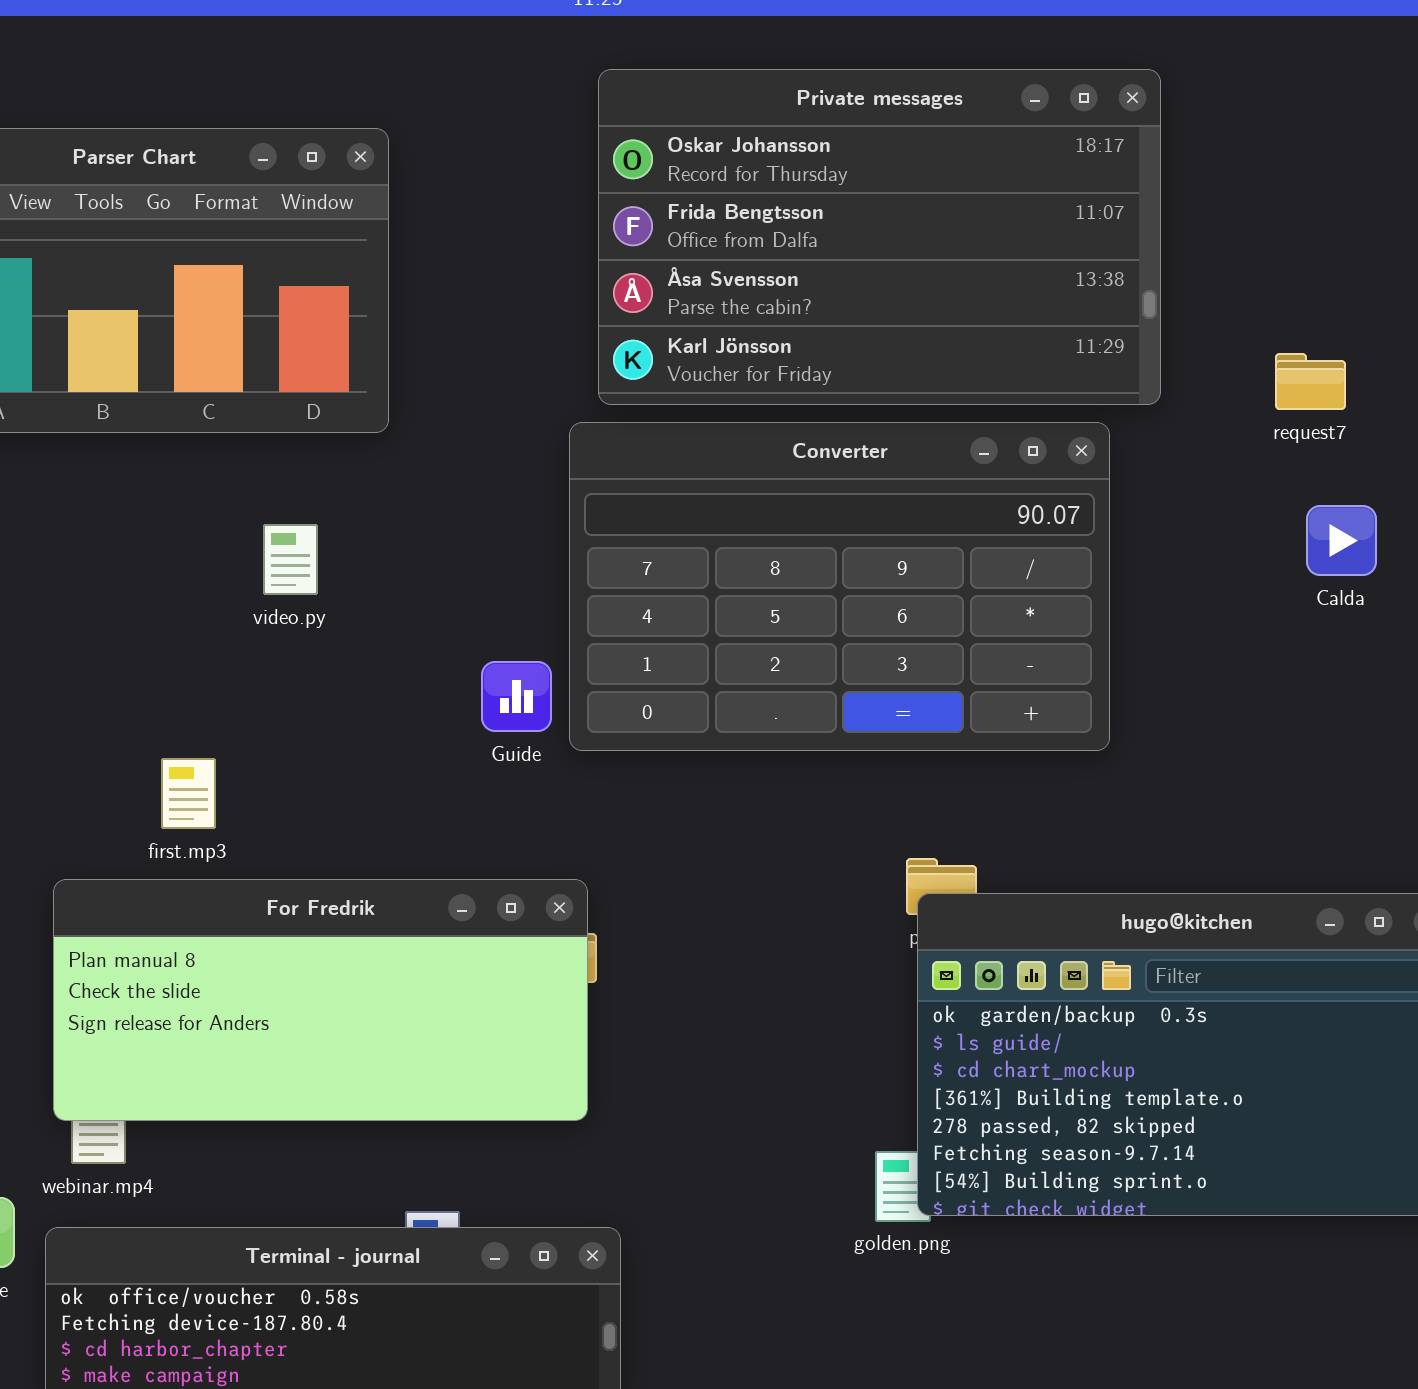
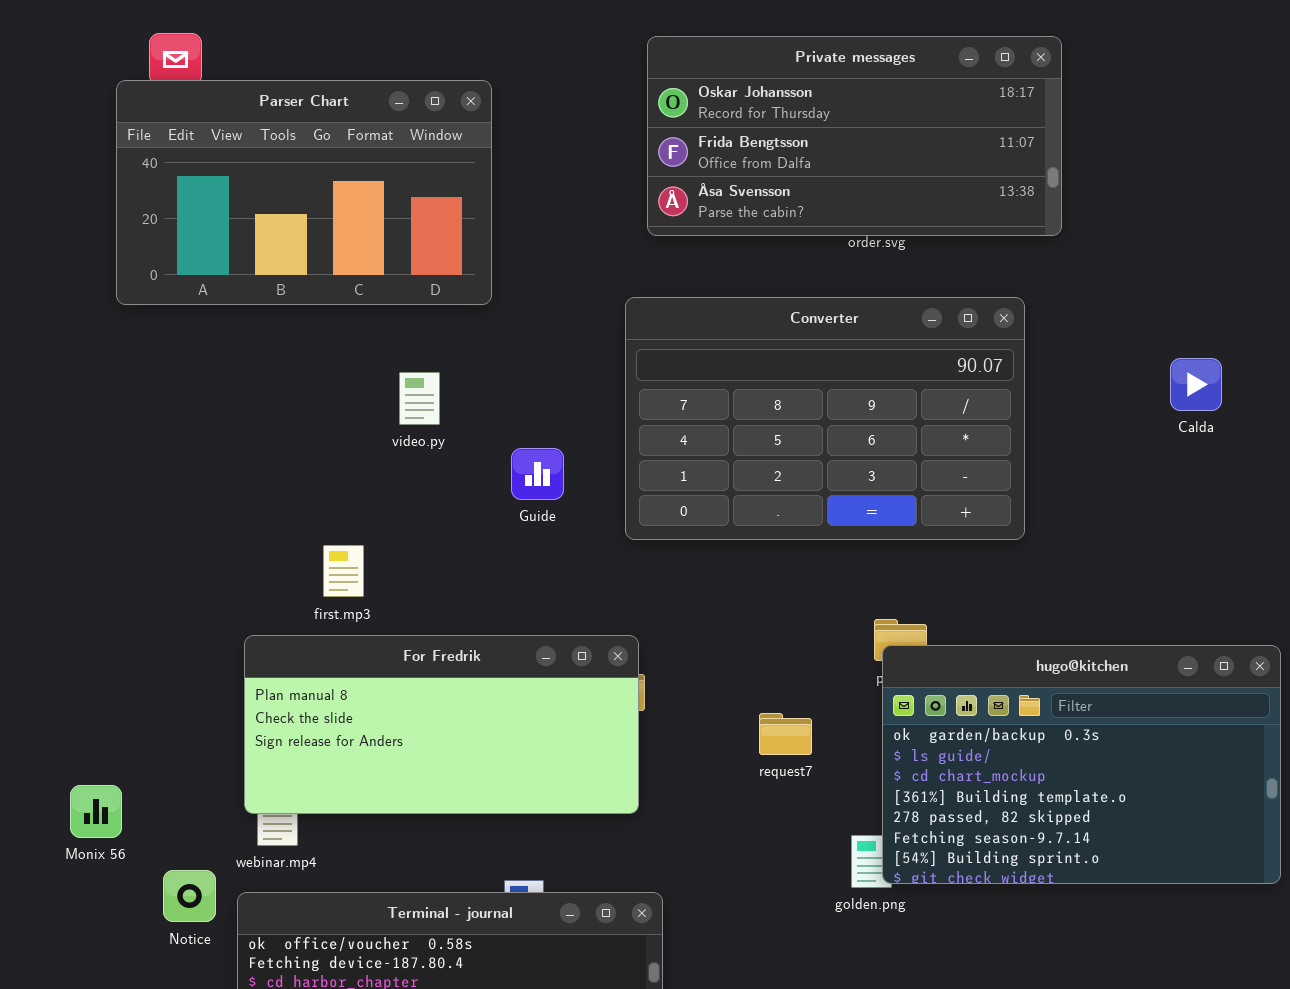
Private messages: [598,69,1161,405] -> [647,36,1062,236], resized
request7: [1275,353,1346,410] -> [759,713,812,755], moved
Guide: [481,661,552,732] -> [511,448,564,500], moved

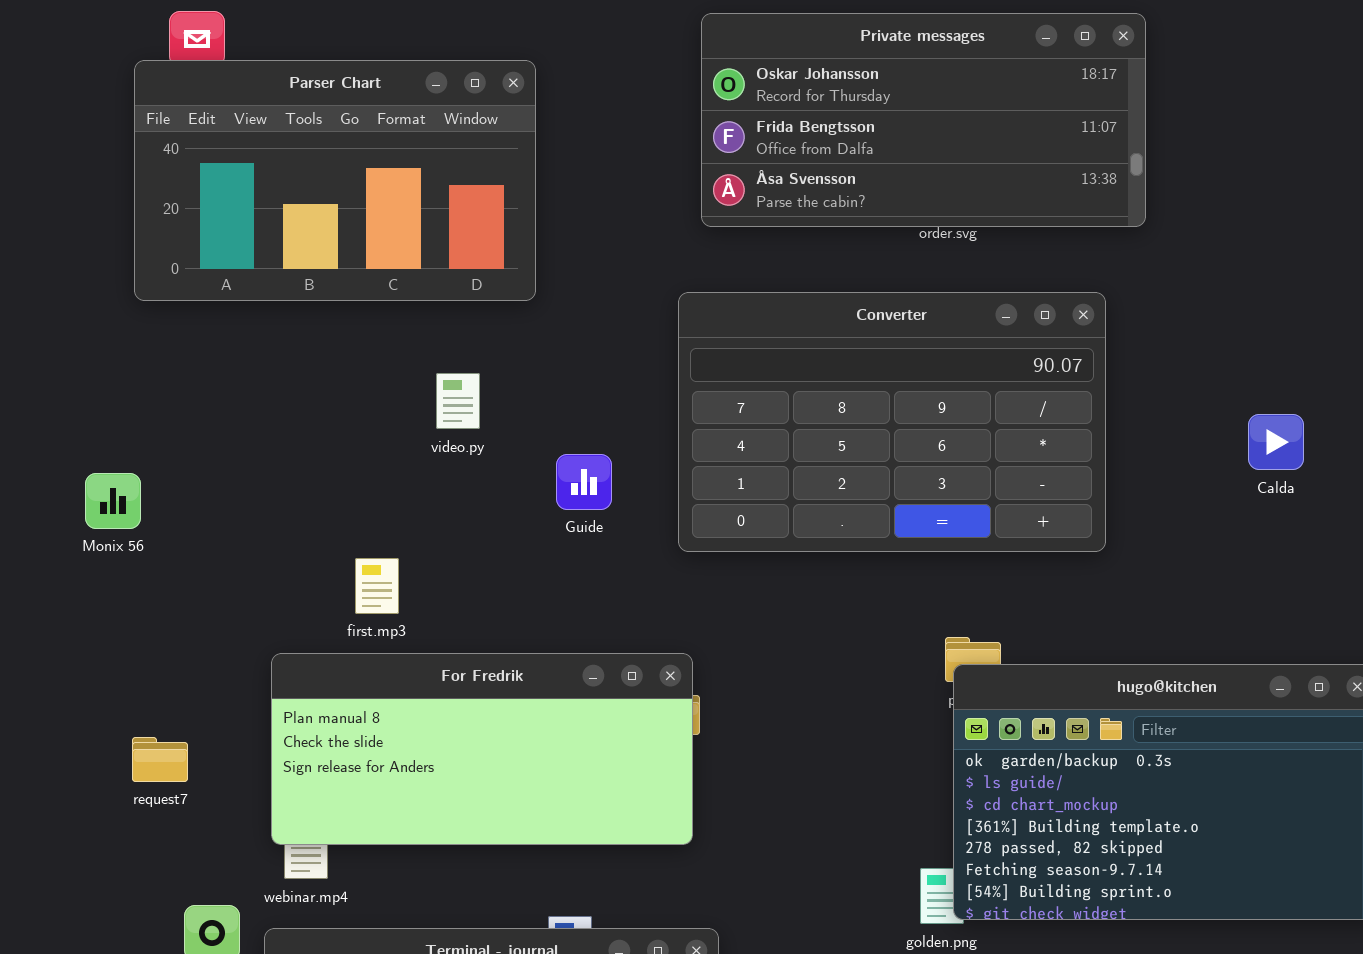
Calda: [1170,358,1222,411] -> [1248,414,1304,470], moved
request7: [759,713,812,755] -> [132,737,188,782], moved
Monix 56: [70,785,122,838] -> [85,473,141,529], moved

